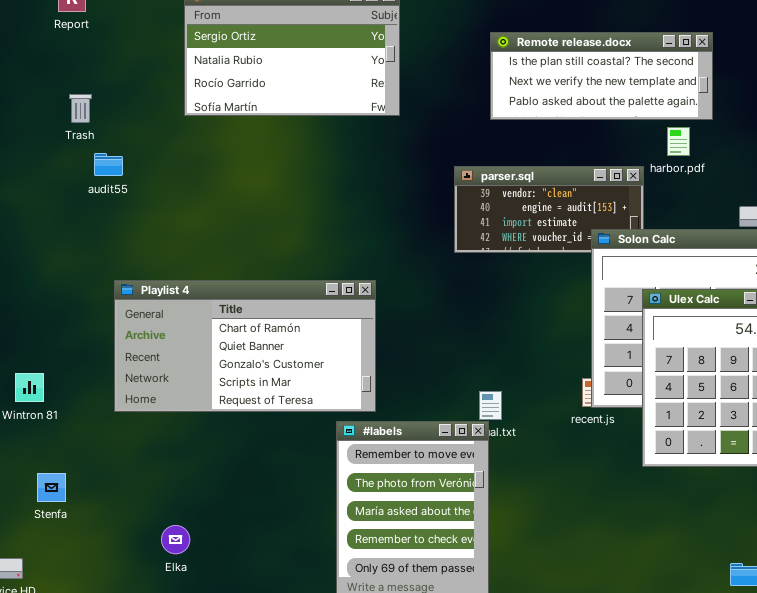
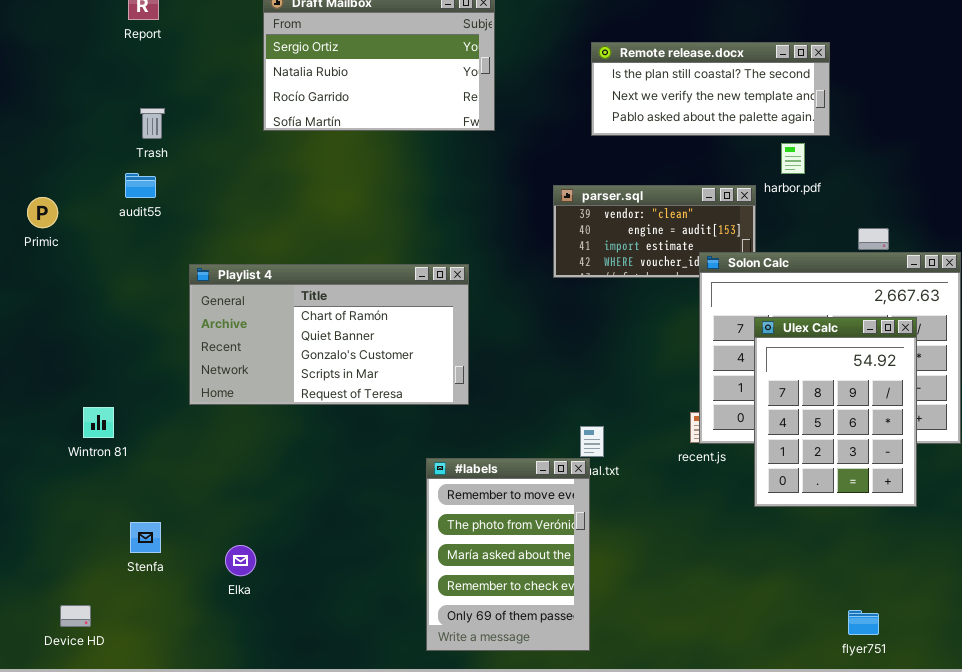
audit55: [94,153,123,176] -> [125,173,156,198], moved
Playlist 4: [114,280,376,412] -> [189,264,469,405], moved
Stenfa: [37,473,66,502] -> [130,522,161,553], moved
Elka: [161,525,190,554] -> [225,545,256,576], moved

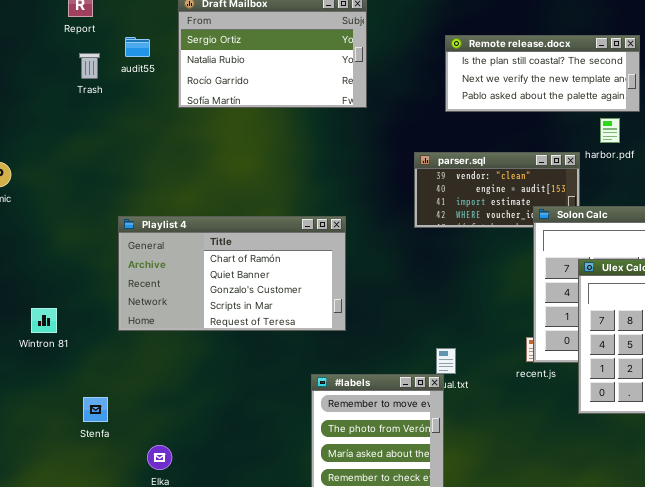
Trash: [140,108,165,139] -> [79,53,100,79], moved
audit55: [125,173,156,198] -> [125,37,150,57], moved
Wintron 81: [83,407,114,438] -> [31,308,57,333], moved
Stenfa: [130,522,161,553] -> [83,397,108,422], moved

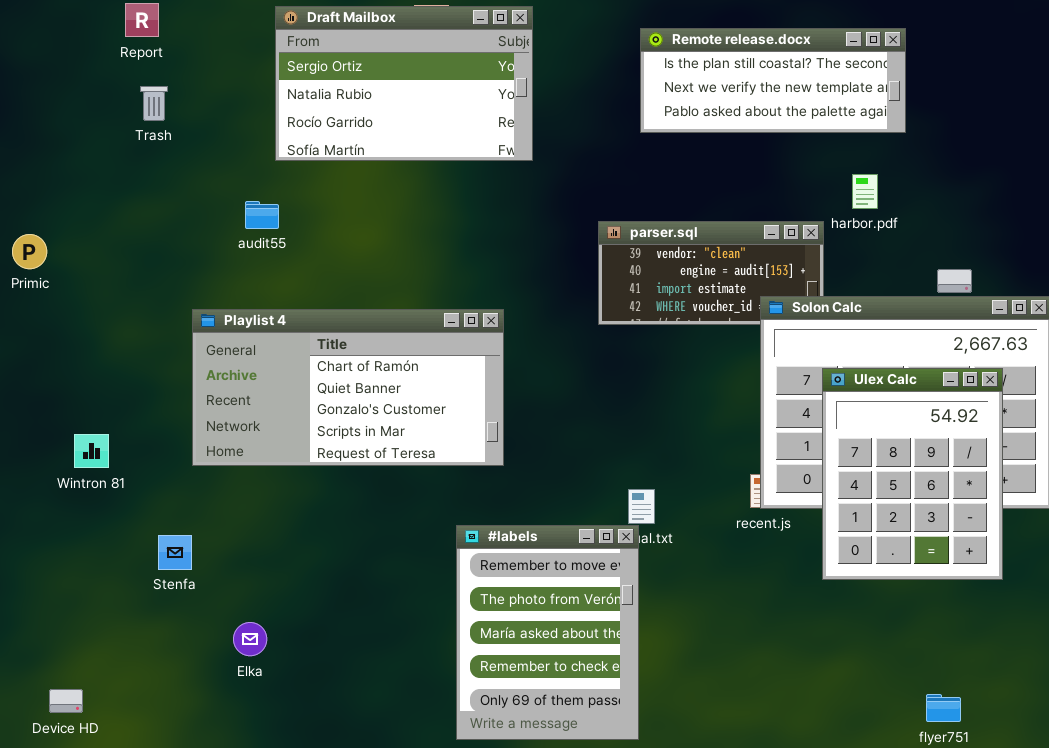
Remote release.docx: [445,35,640,112] -> [640,28,906,133], moved
audit55: [125,37,150,57] -> [245,201,279,229], moved
Stenfa: [83,397,108,422] -> [158,535,192,570], moved

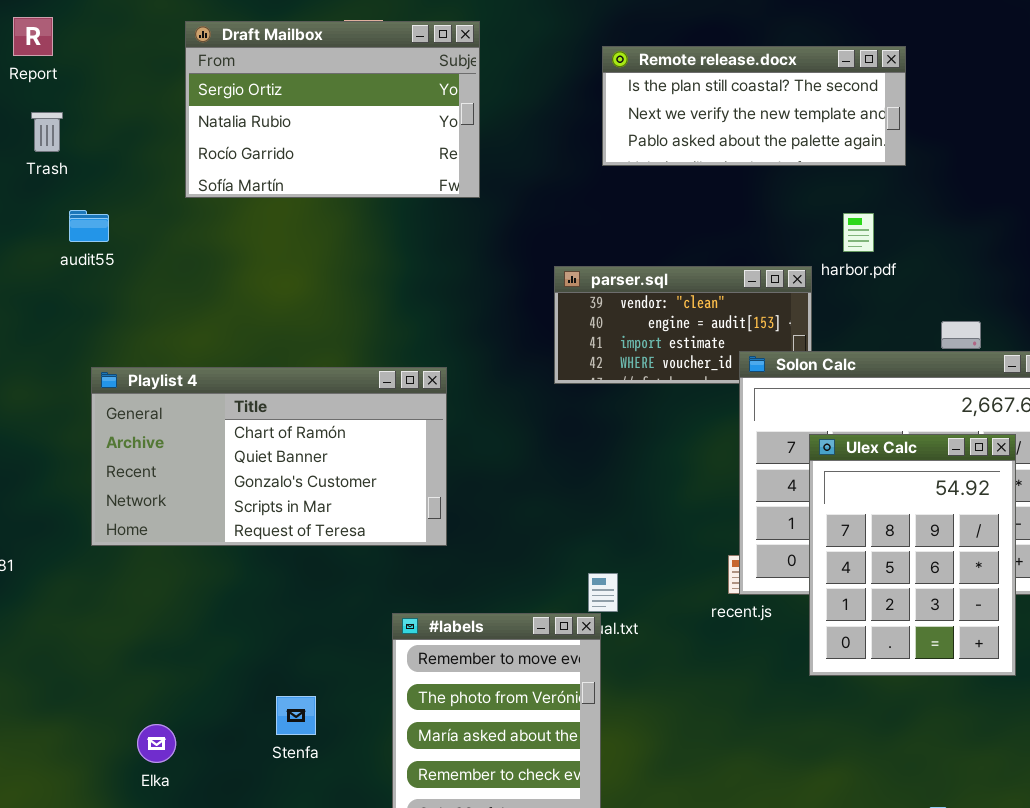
audit55: [245,201,279,229] -> [69,210,109,242], moved
Stenfa: [158,535,192,570] -> [276,696,316,735], moved

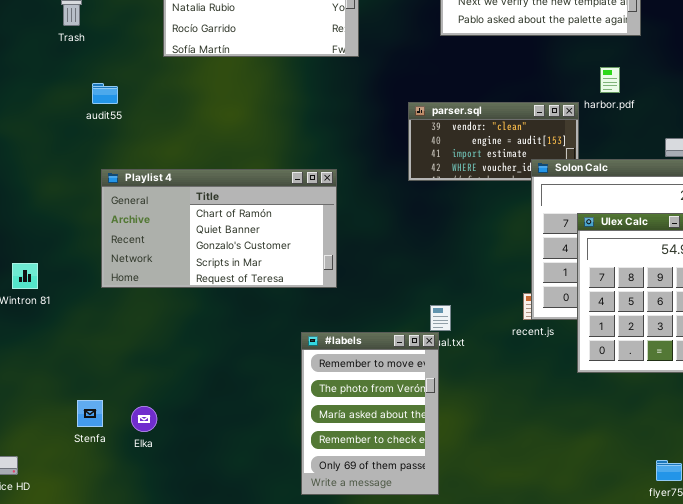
audit55: [69,210,109,242] -> [92,83,118,104], moved
Stenfa: [276,696,316,735] -> [77,400,103,427], moved

